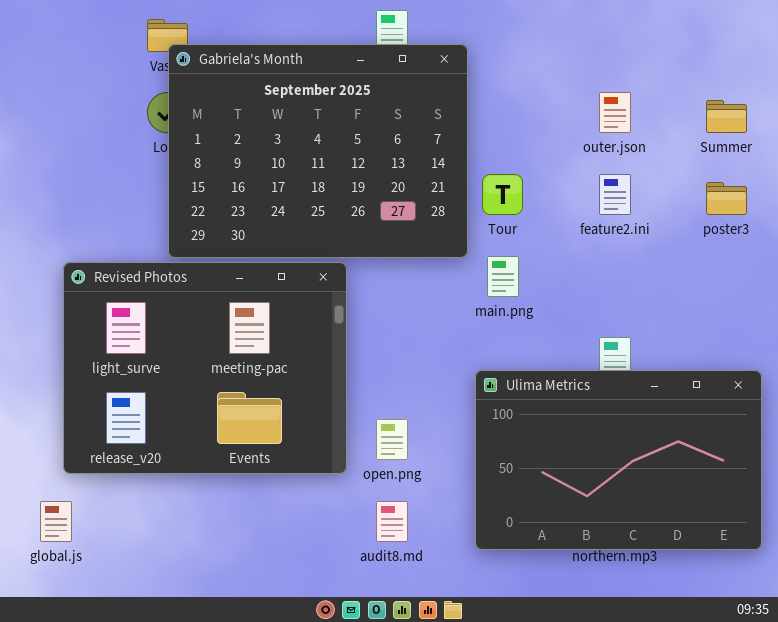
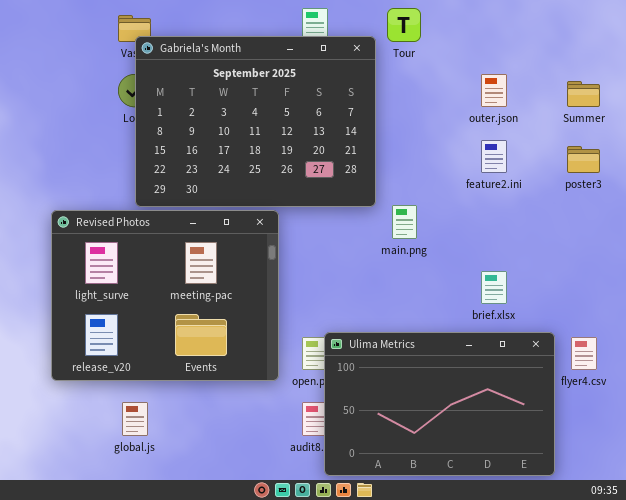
Tour: [482,174,523,215] -> [387,8,421,42], moved
Ulima Metrics: [475,370,762,550] -> [324,332,555,476], moved
global.js: [40,501,72,542] -> [122,402,148,436], moved

